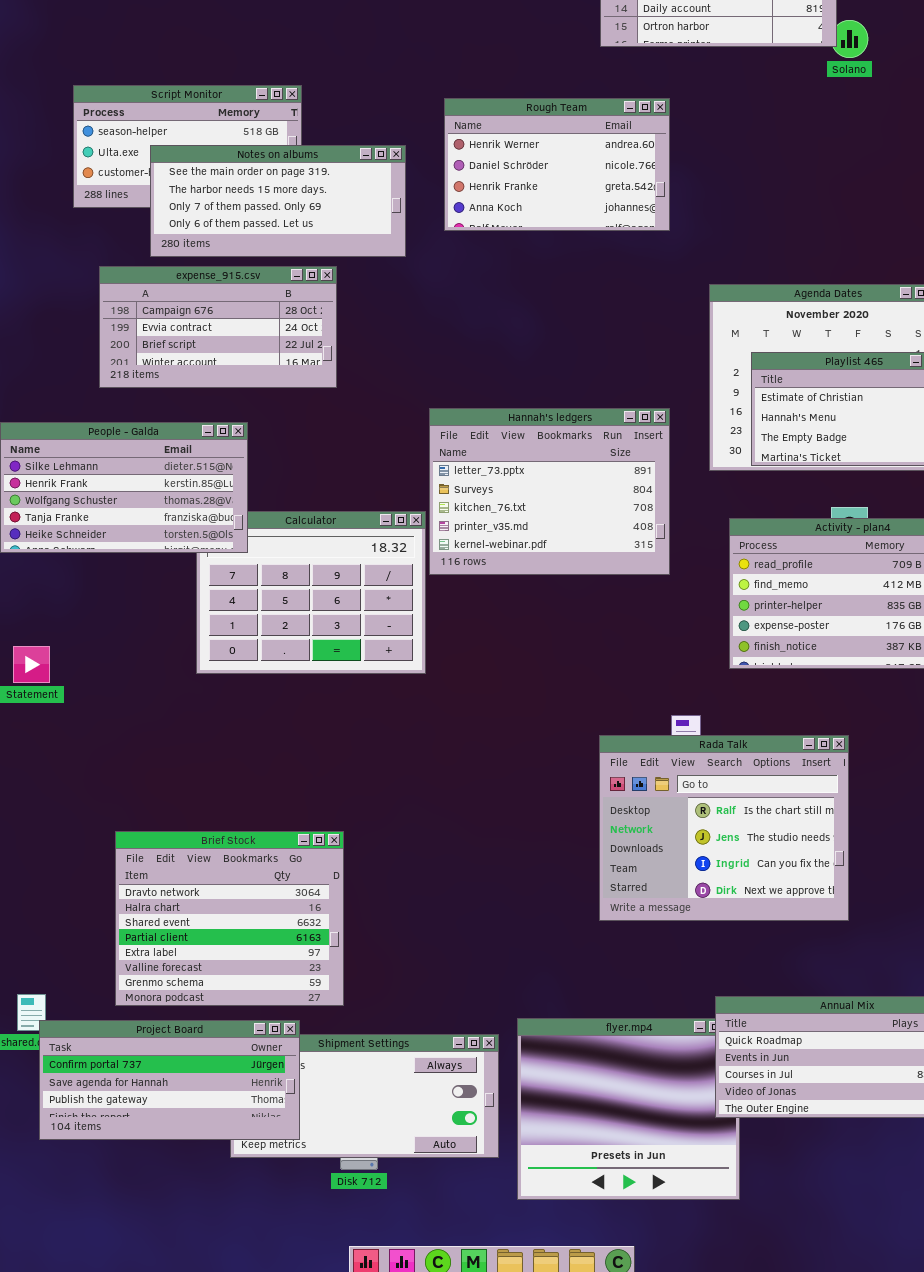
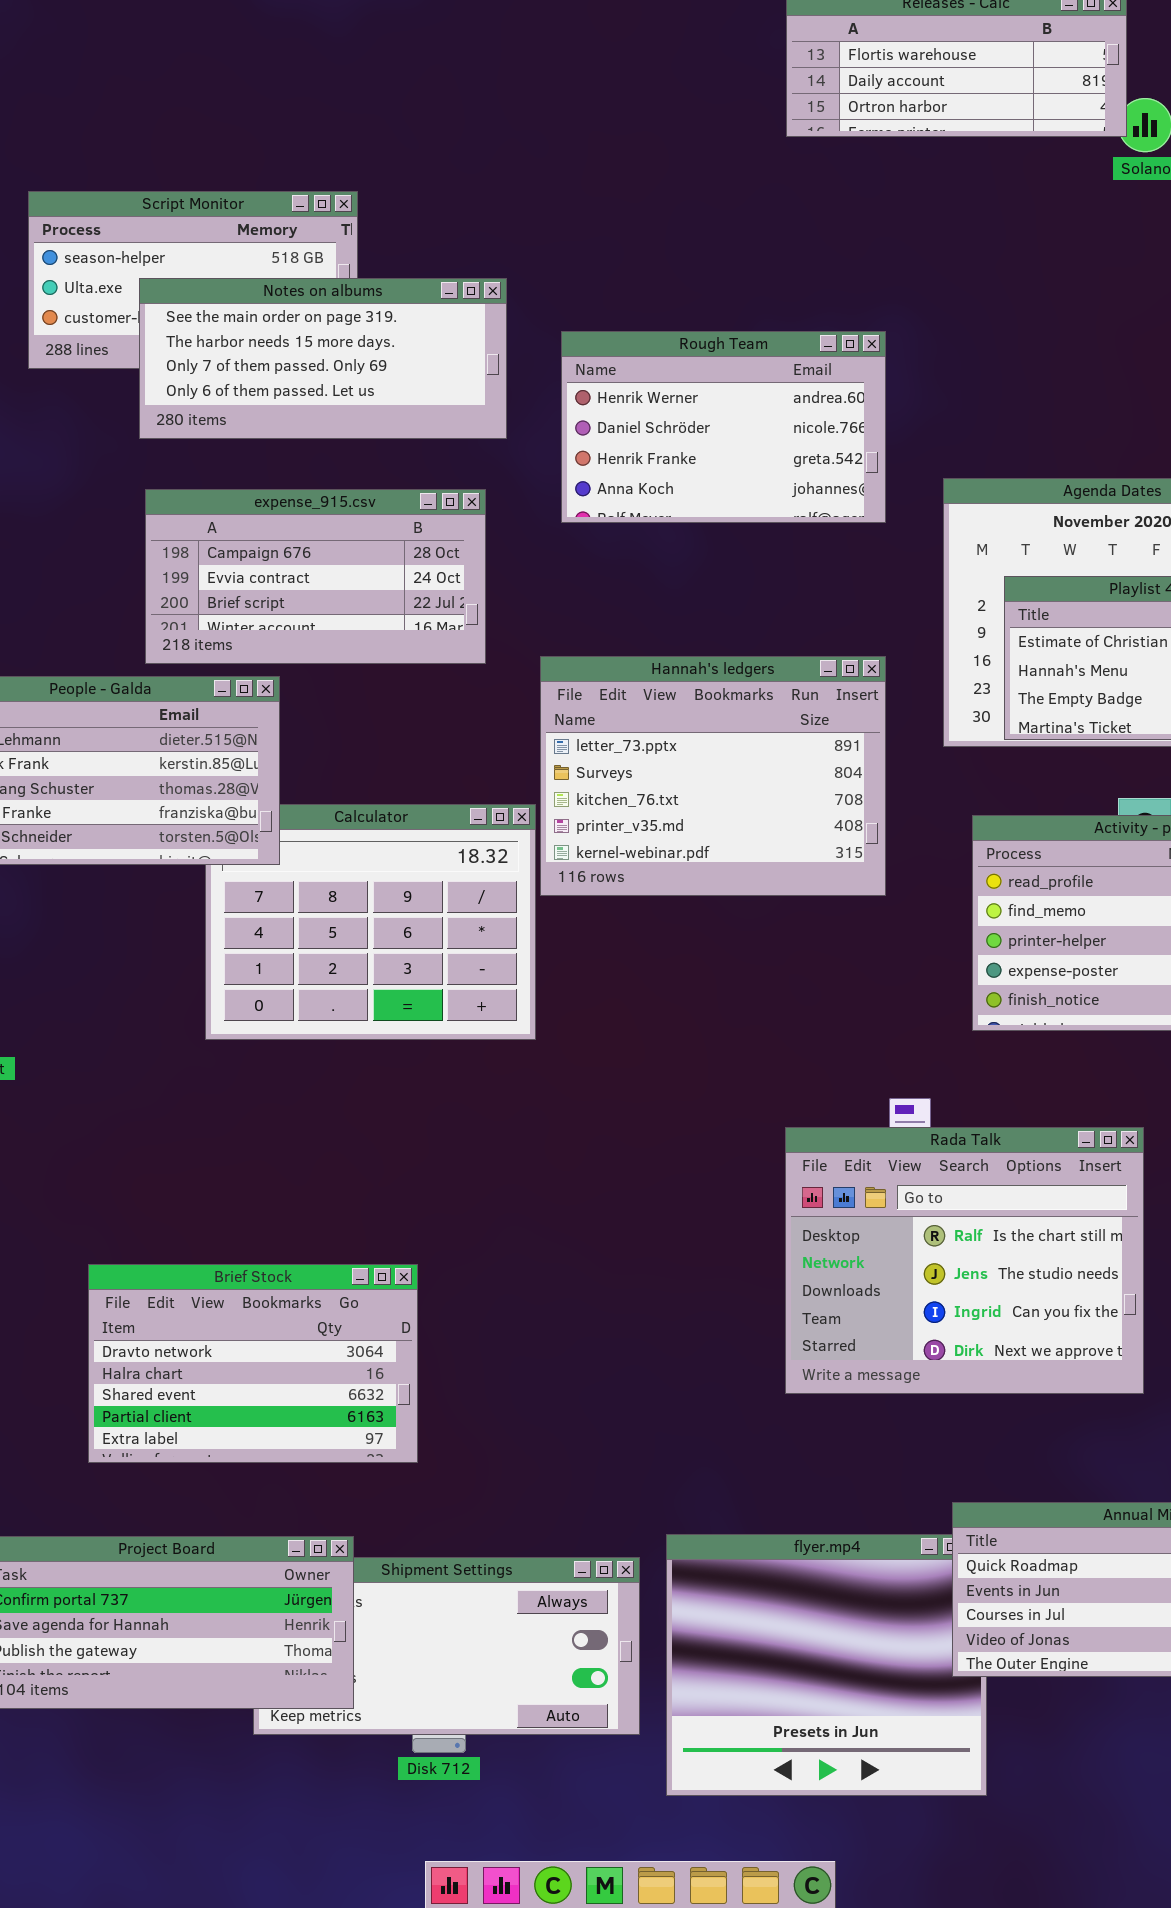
Rough Team: [444,98,670,231] -> [561,331,886,523], moved
expense_915.csv: [99,266,337,388] -> [145,489,486,664], moved
Brief Stock: [115,831,344,1006] -> [88,1264,418,1463], resized

